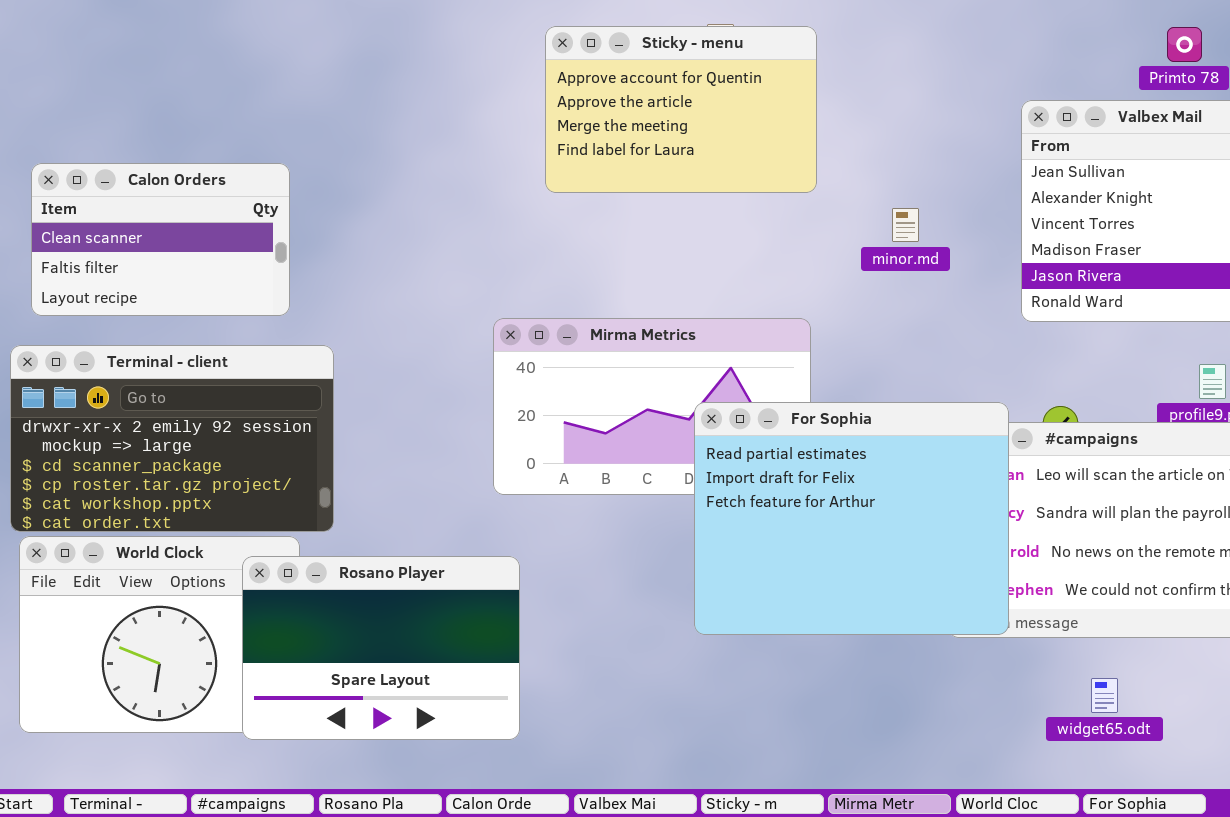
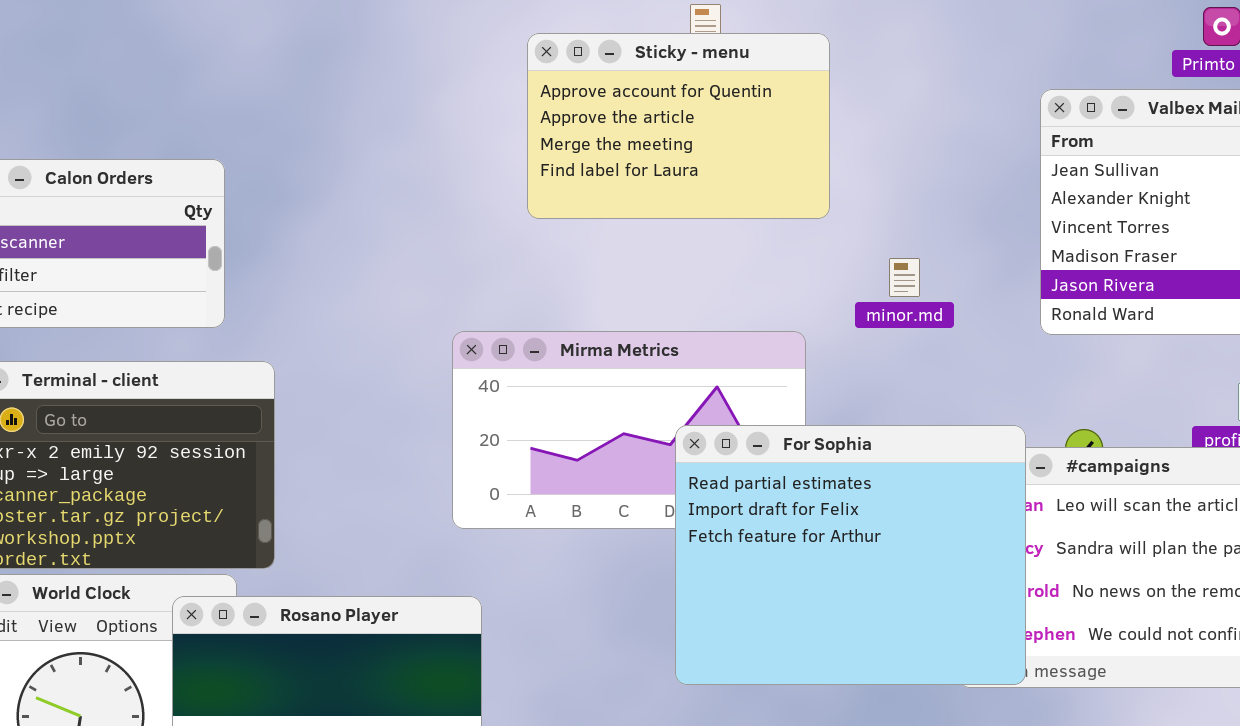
Sticky - menu: [545,26,817,193] -> [527,33,830,219], moved
minor.md: [892,208,919,242] -> [889,258,920,297], moved

